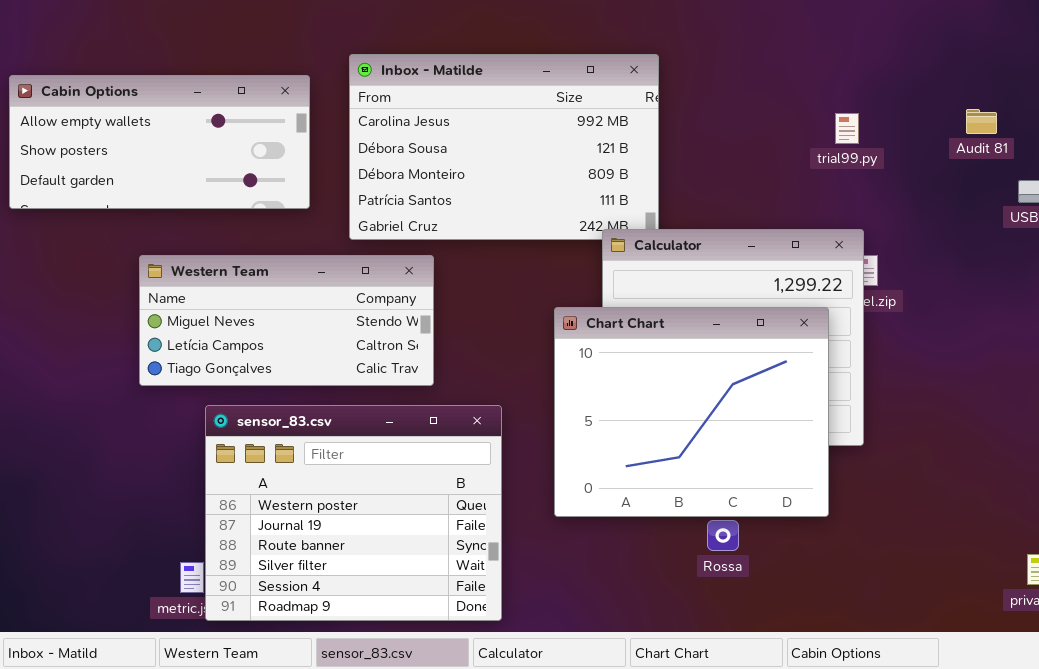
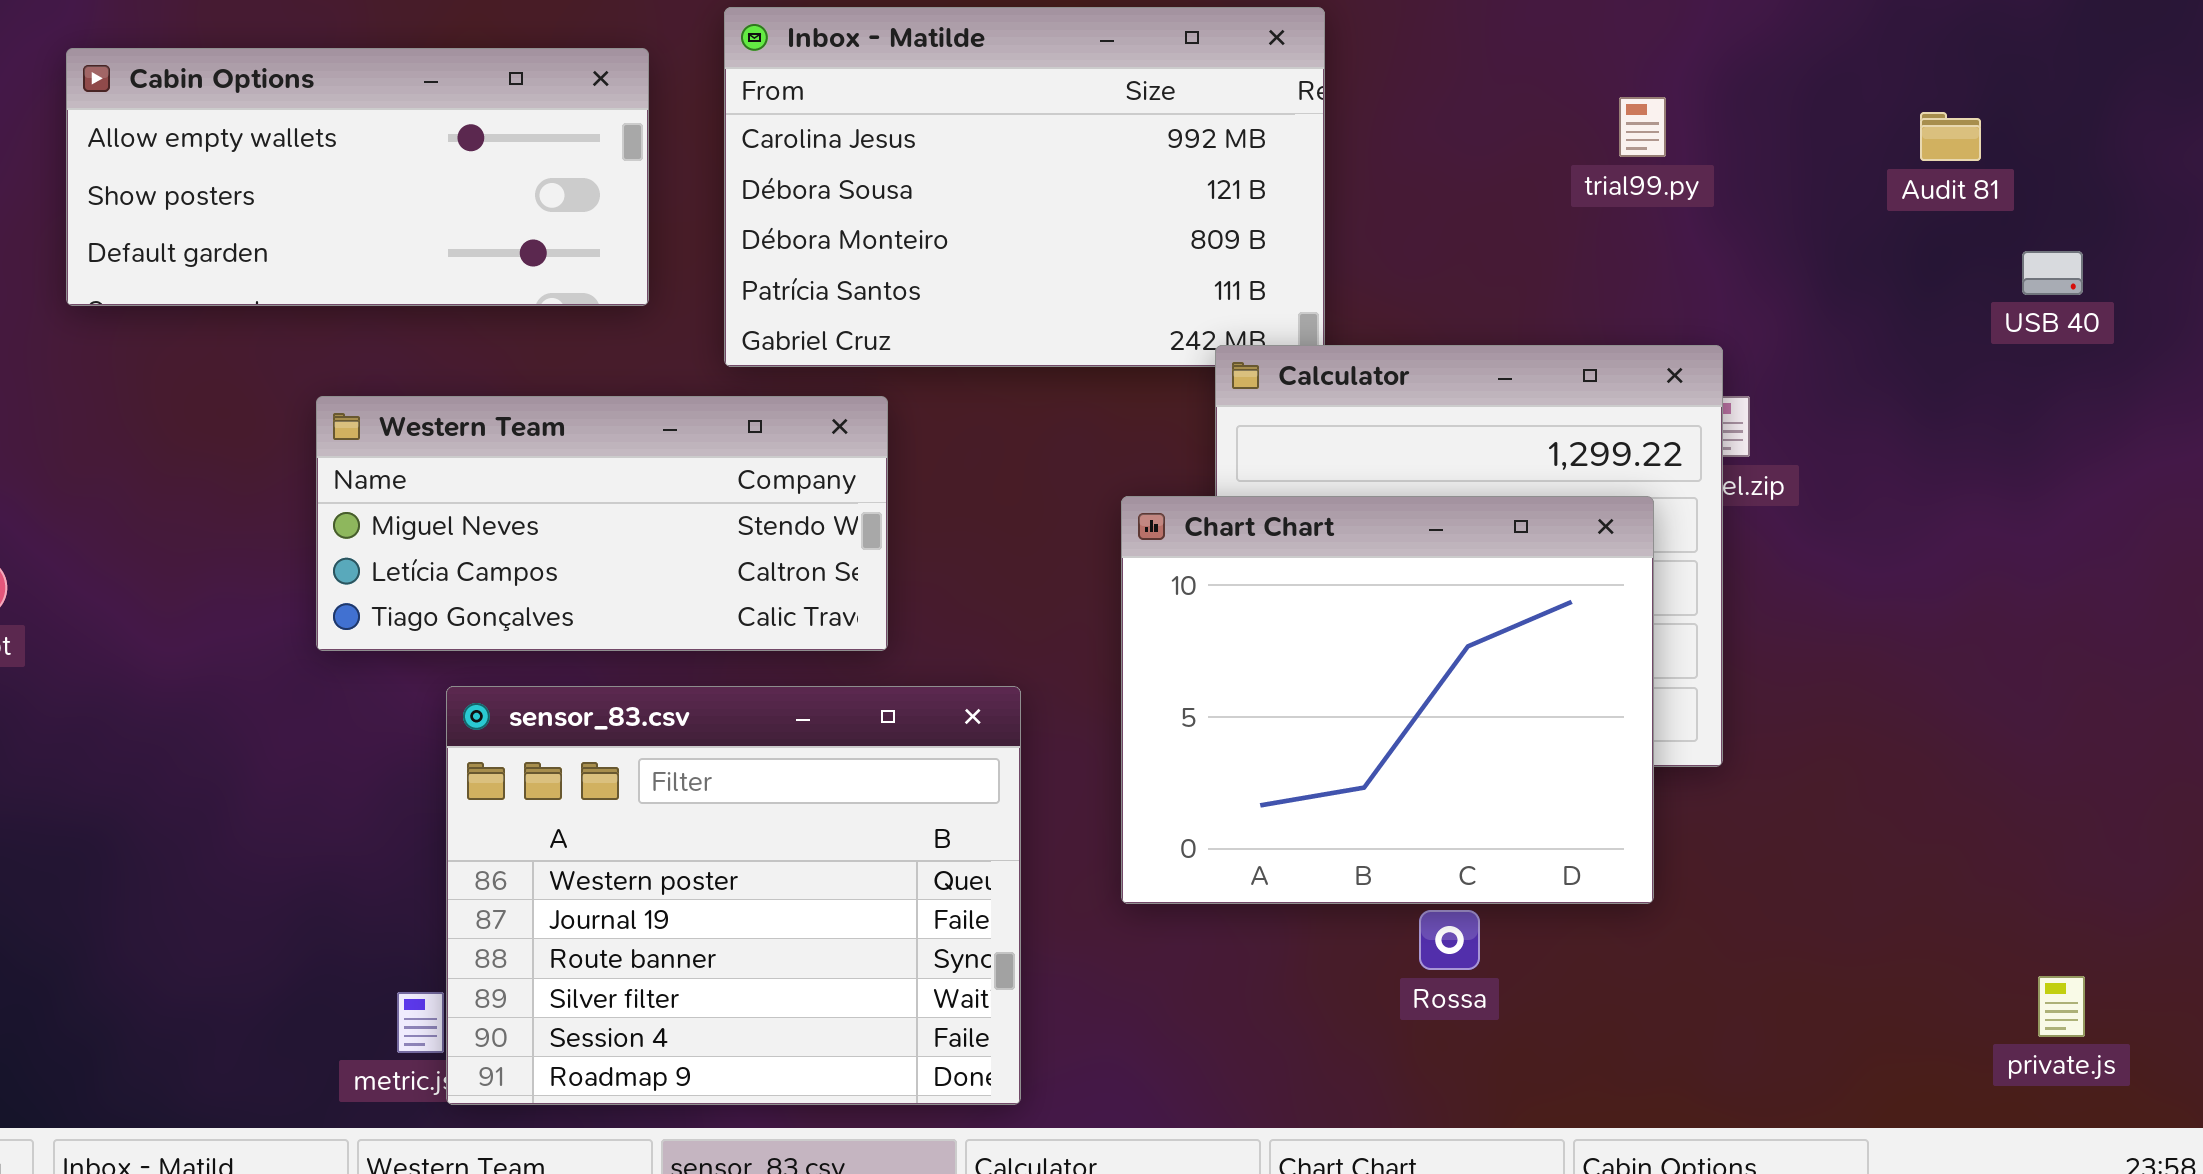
trial99.py: [835,113,859,144] -> [1619,97,1666,157], moved

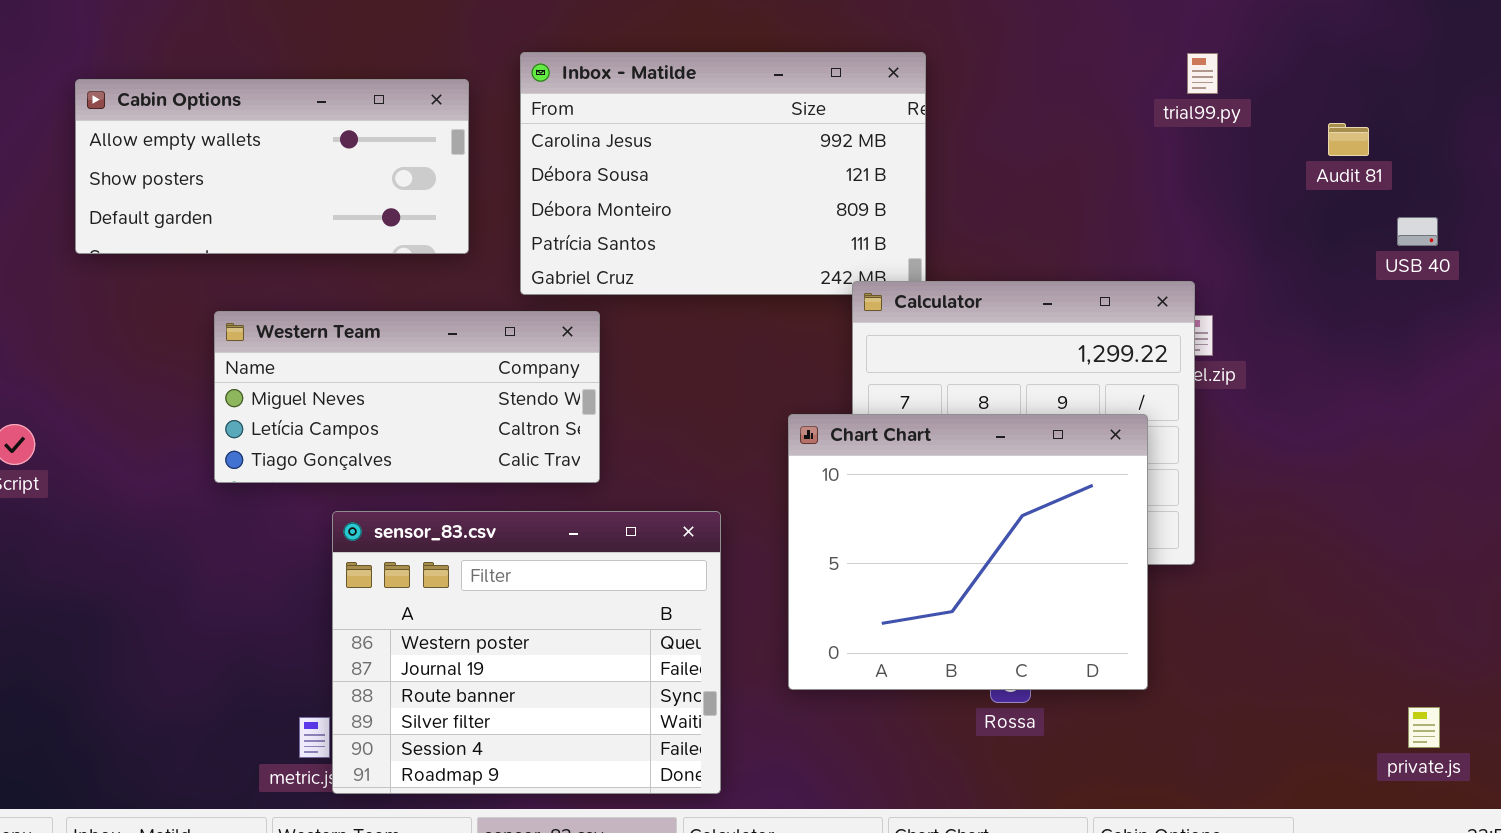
trial99.py: [1619,97,1666,157] -> [1187,53,1218,94], moved
Western Team: [316,396,888,651] -> [214,311,600,483], moved
Chart Chart: [1121,496,1654,904] -> [788,414,1148,690], moved

